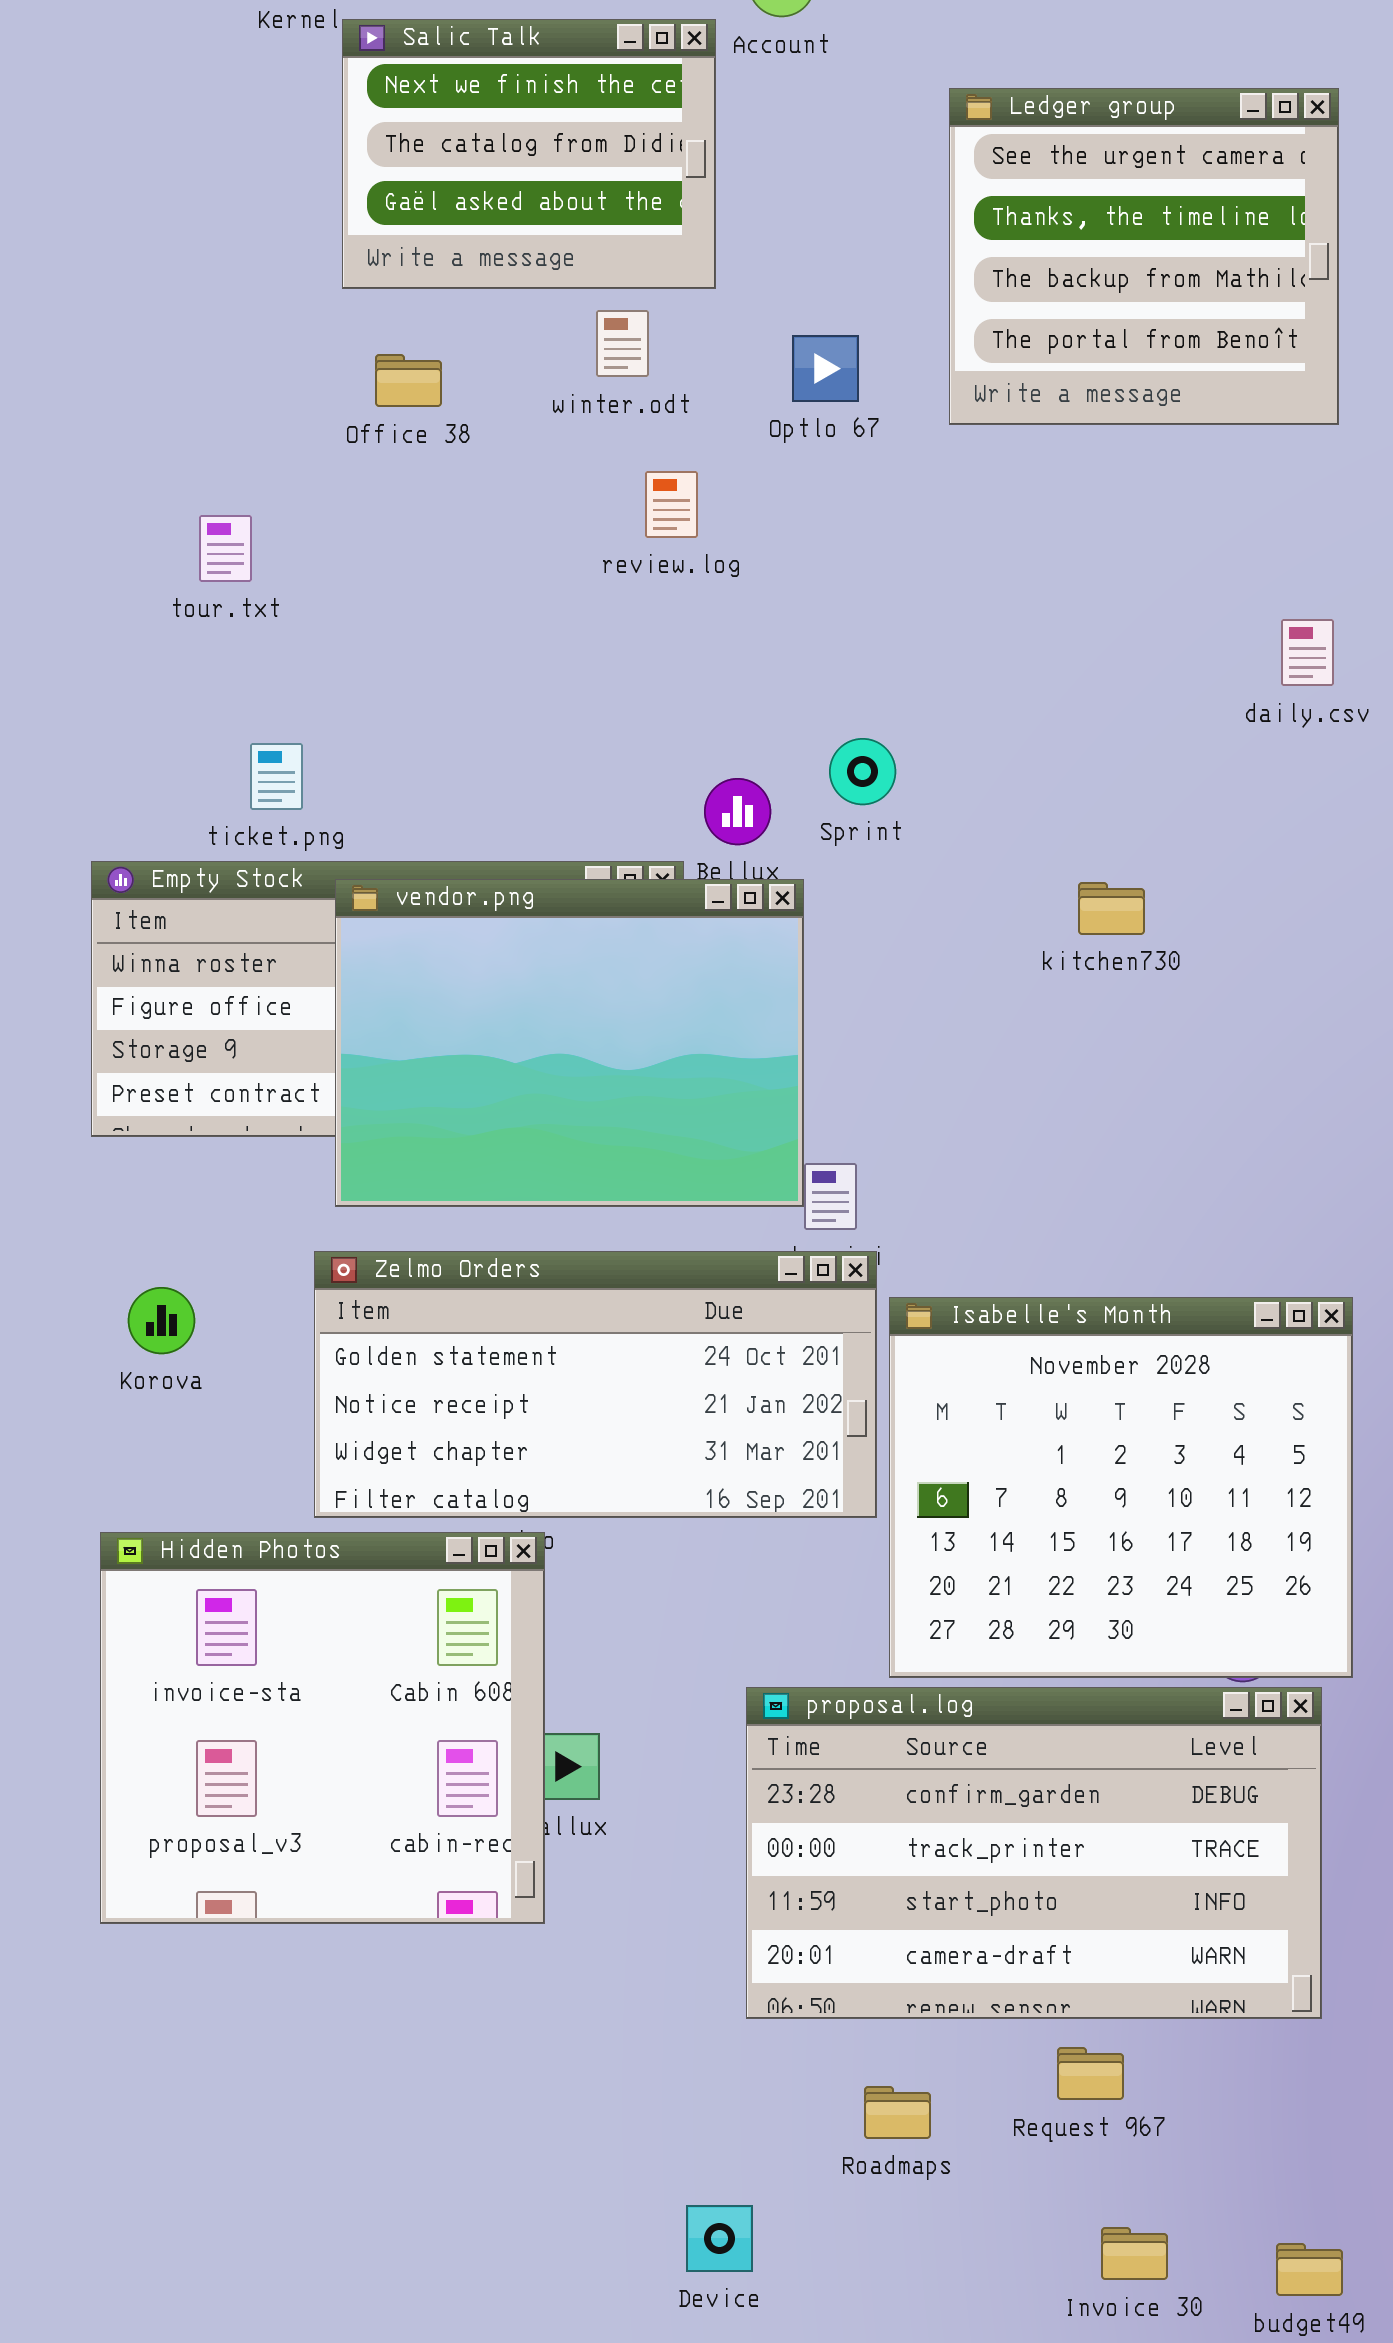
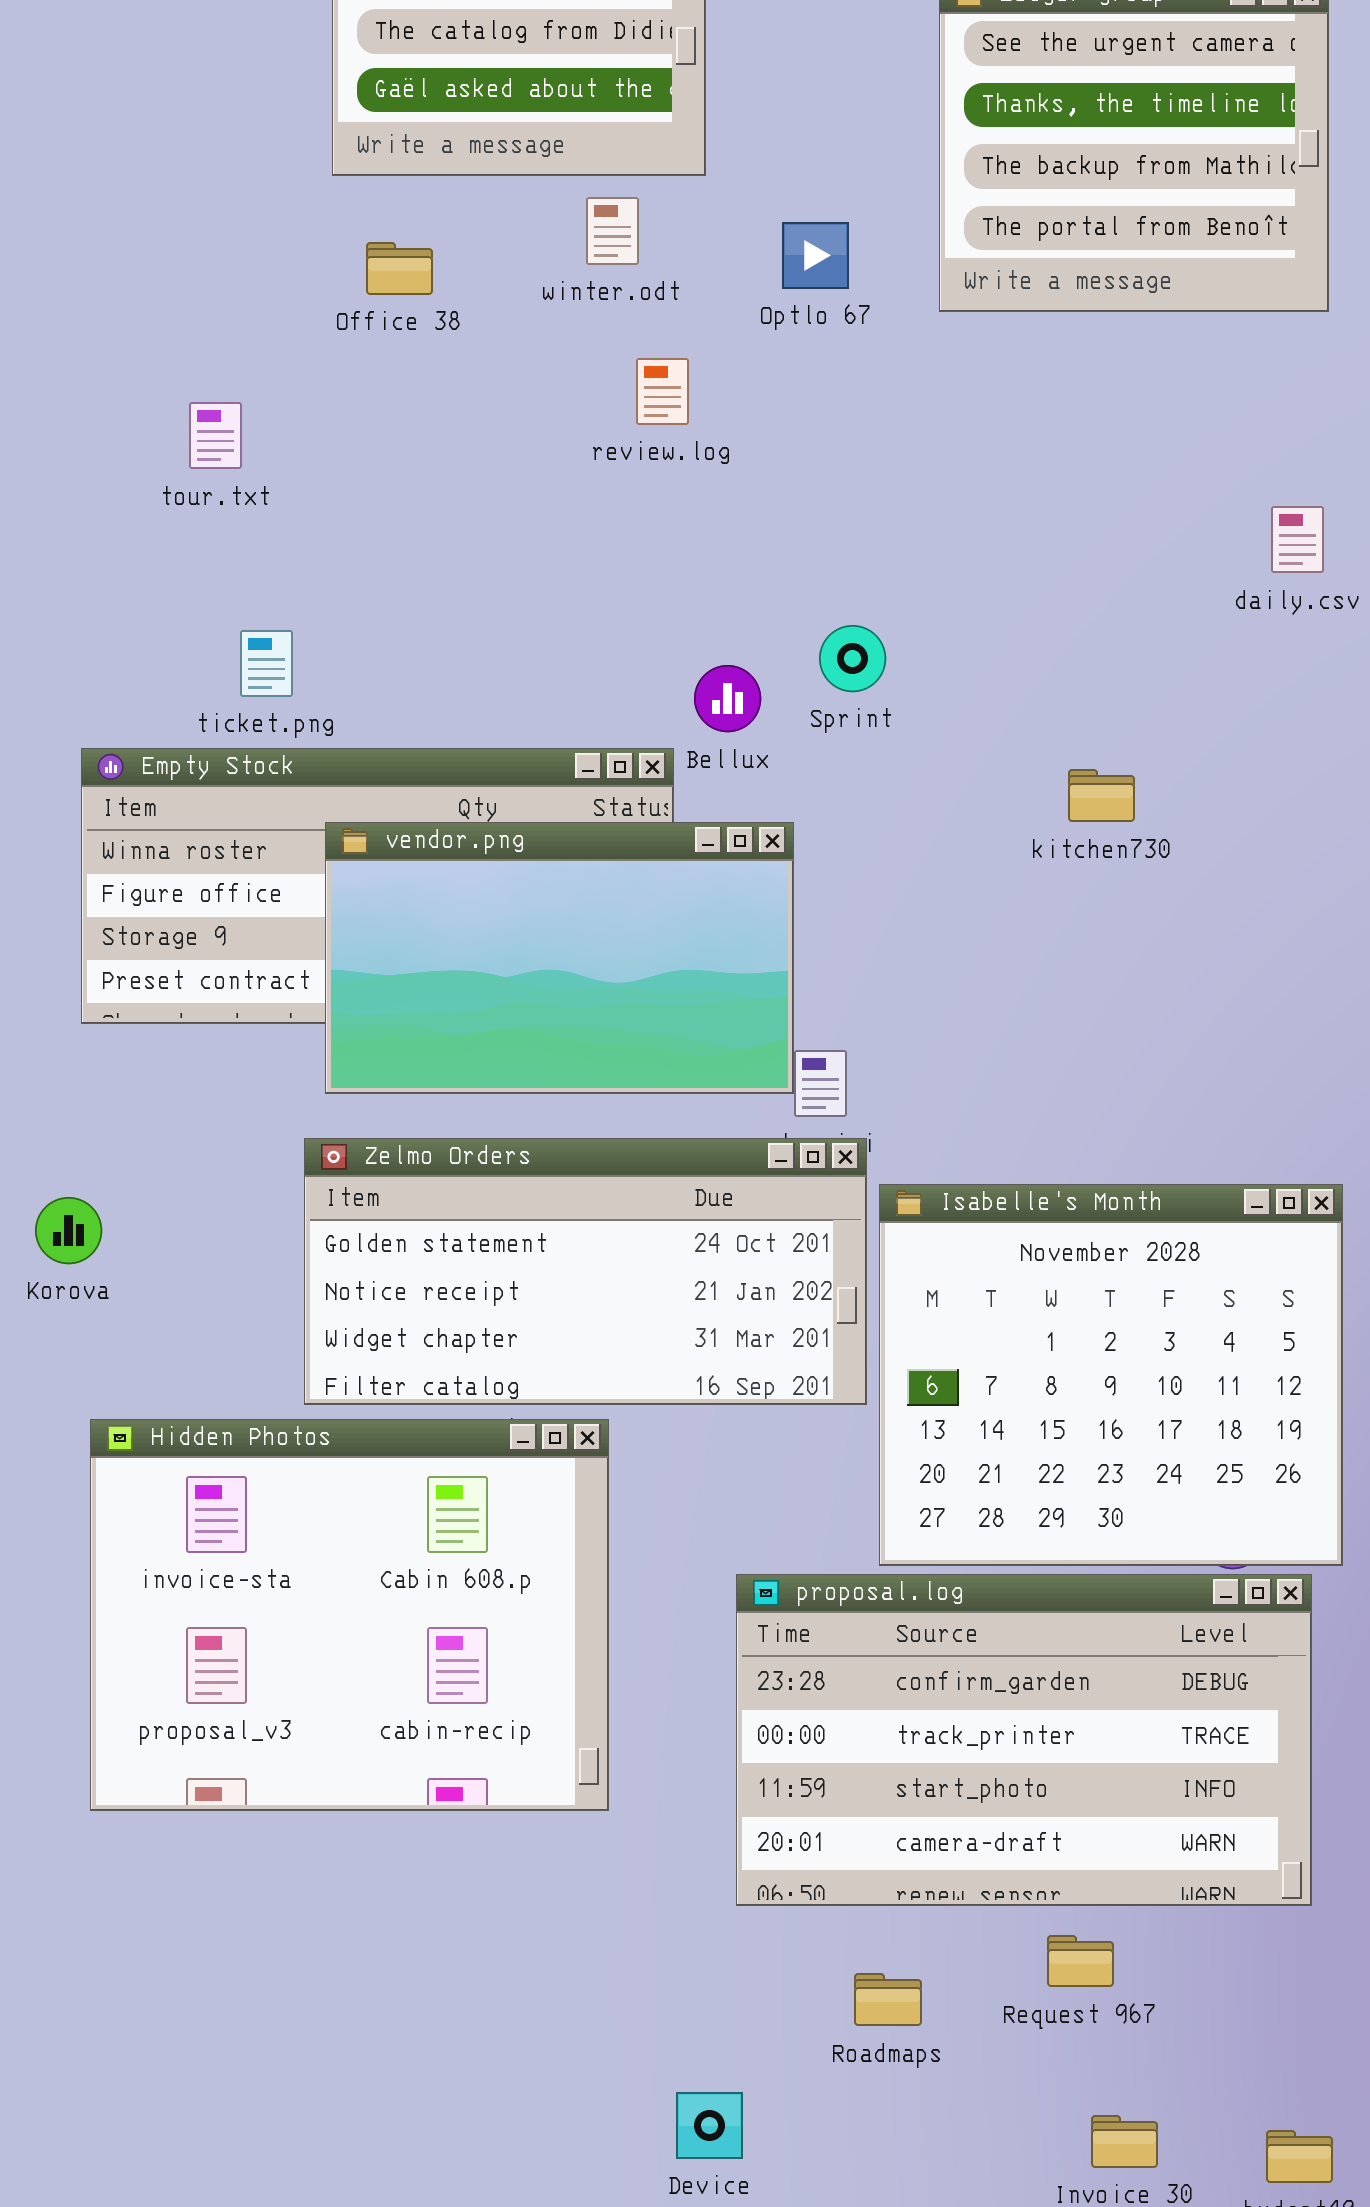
vendor.png: [335,879,804,1207] -> [325,822,794,1094], resized
Korova: [128,1287,195,1354] -> [35,1197,102,1264], moved
Hidden Photos: [100,1532,545,1924] -> [90,1419,609,1811], resized

